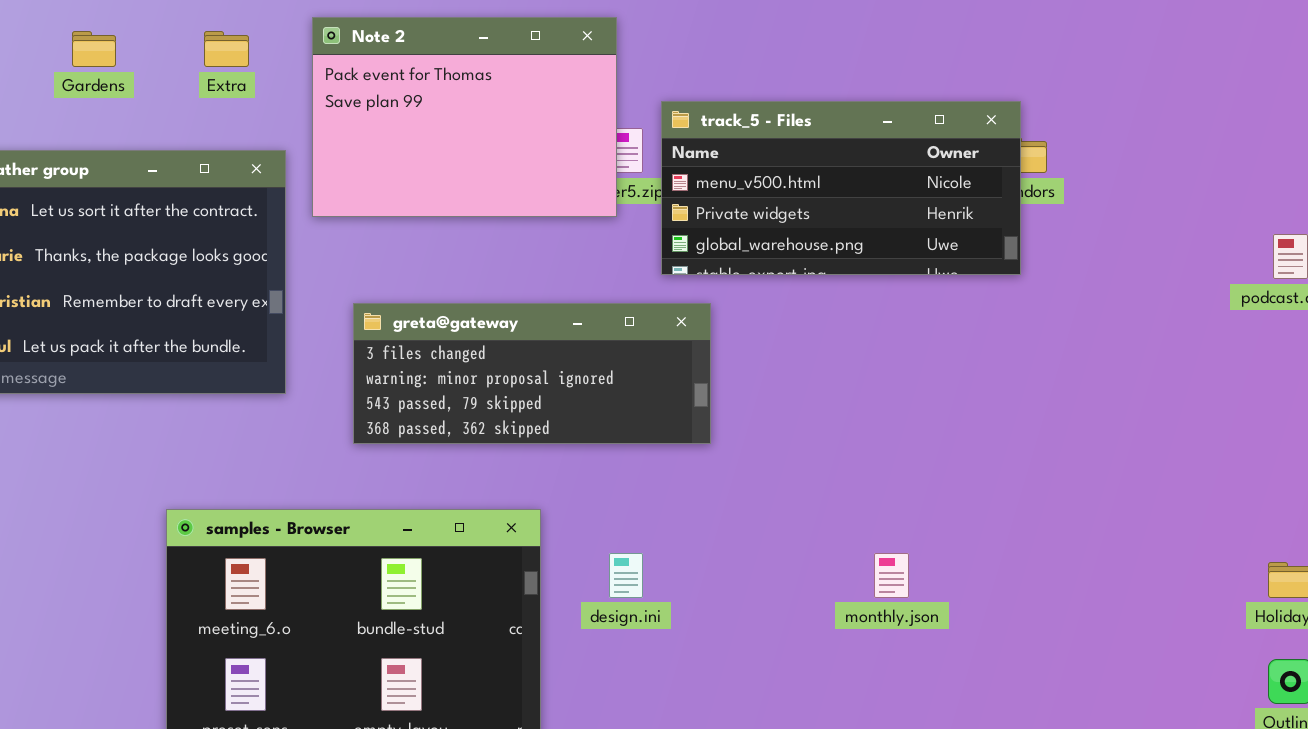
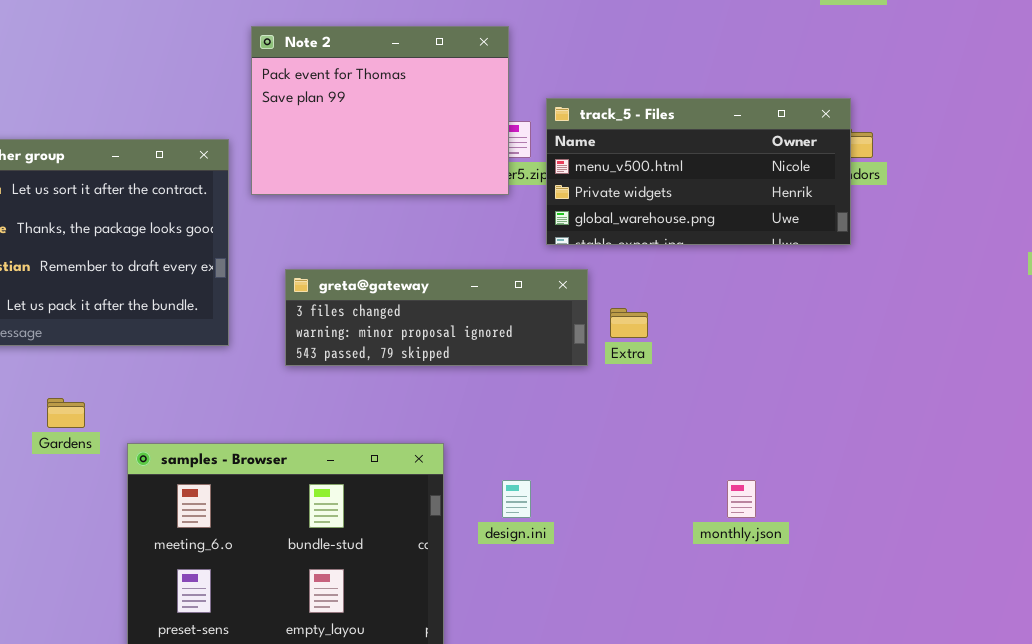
Gardens: [72,31,116,67] -> [47,398,85,428], moved
Extra: [204,31,249,67] -> [610,308,648,338], moved
greta@gateway: [353,303,711,444] -> [285,269,588,366], resized

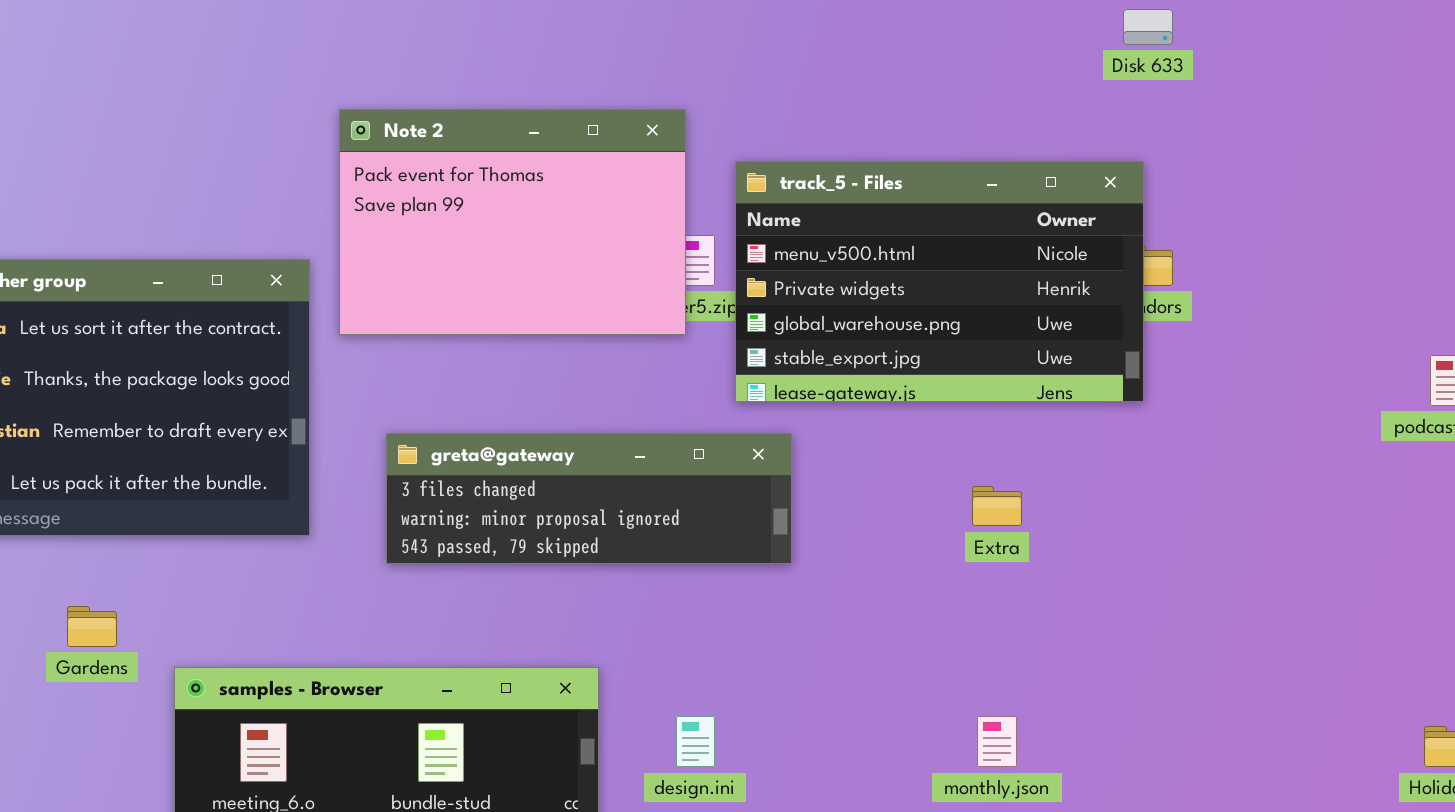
track_5 - Files: [546,98,851,245] -> [735,161,1144,402], resized
Extra: [610,308,648,338] -> [972,486,1022,526], moved

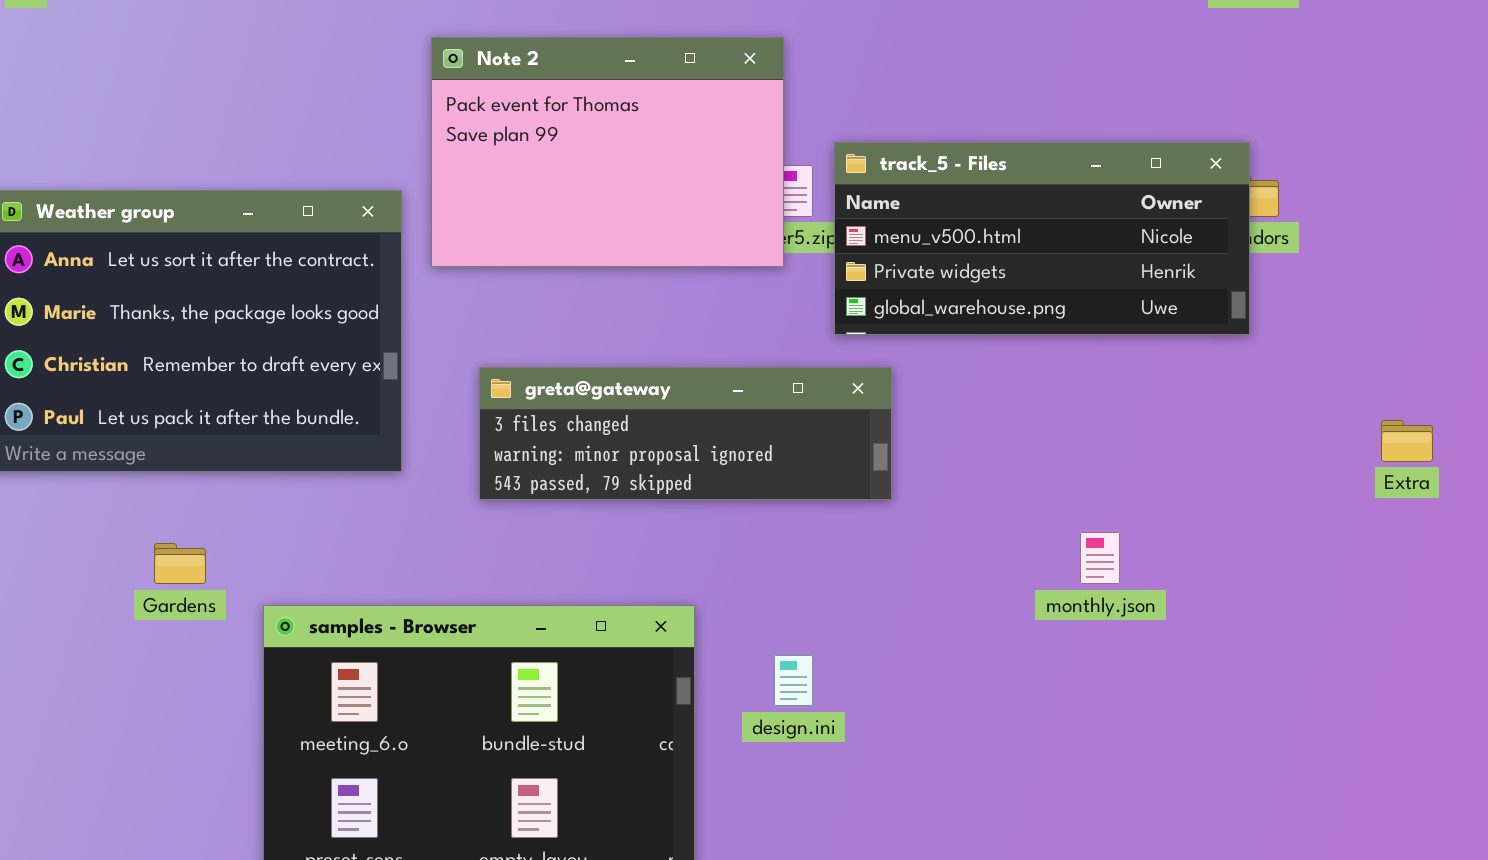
track_5 - Files: [735,161,1144,402] -> [834,142,1250,335], resized
Extra: [972,486,1022,526] -> [1381,420,1433,462], moved
monthly.json: [977,716,1017,767] -> [1080,532,1120,584], moved

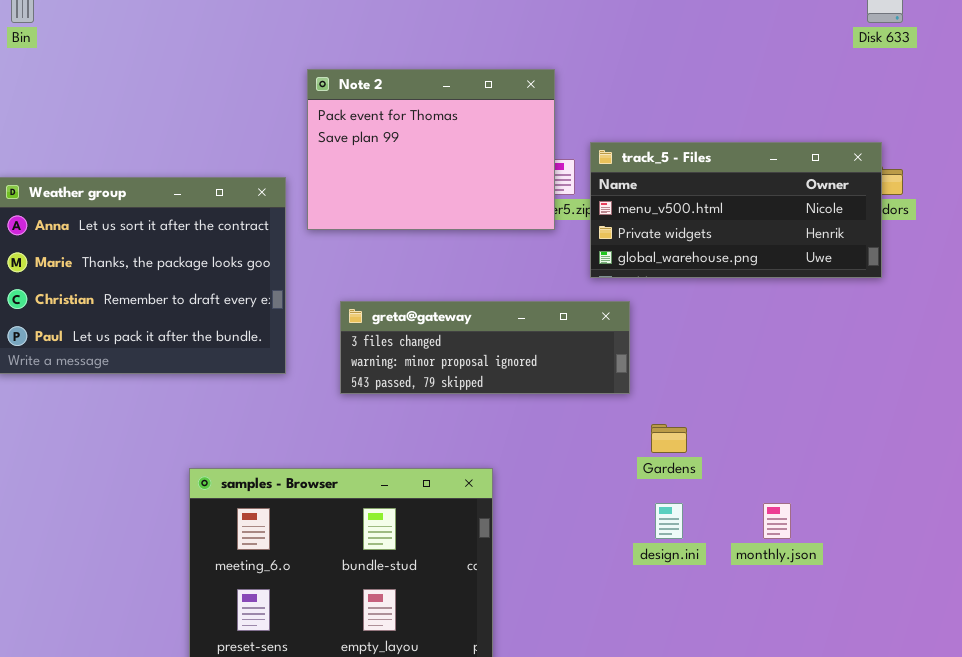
monthly.json: [1080,532,1120,584] -> [763,503,791,539], moved
Gardens: [154,543,206,584] -> [651,424,687,453], moved
design.ini: [774,655,813,706] -> [655,503,683,539], moved

